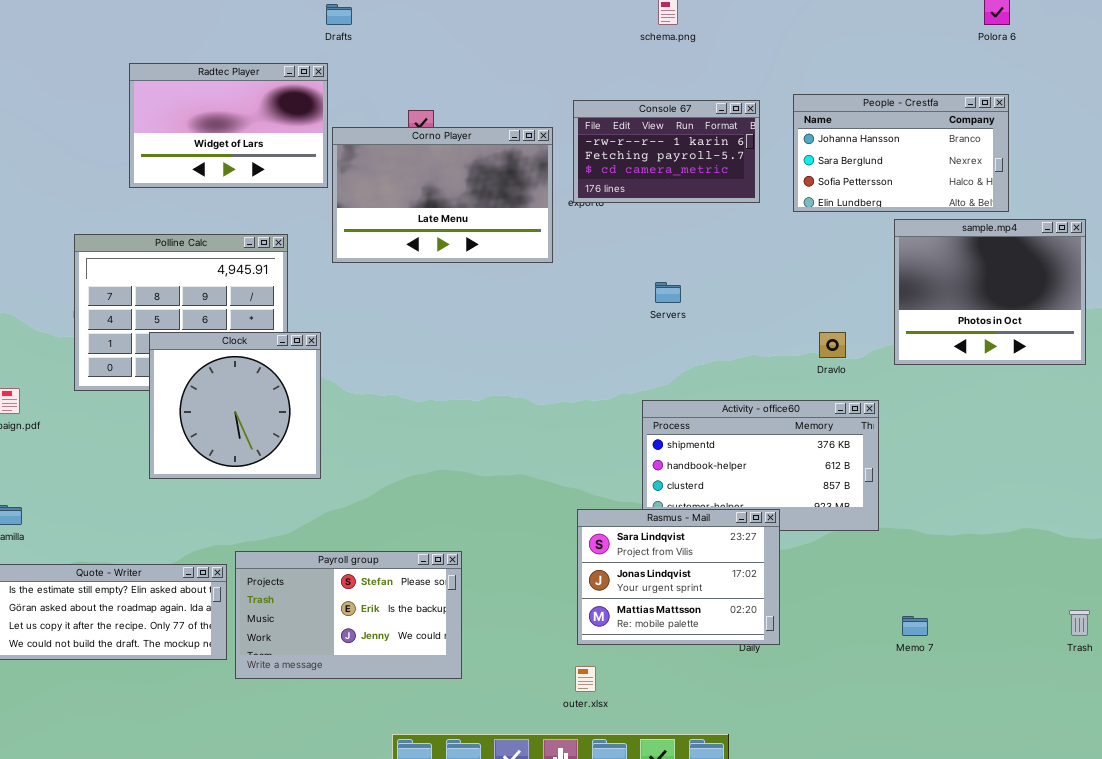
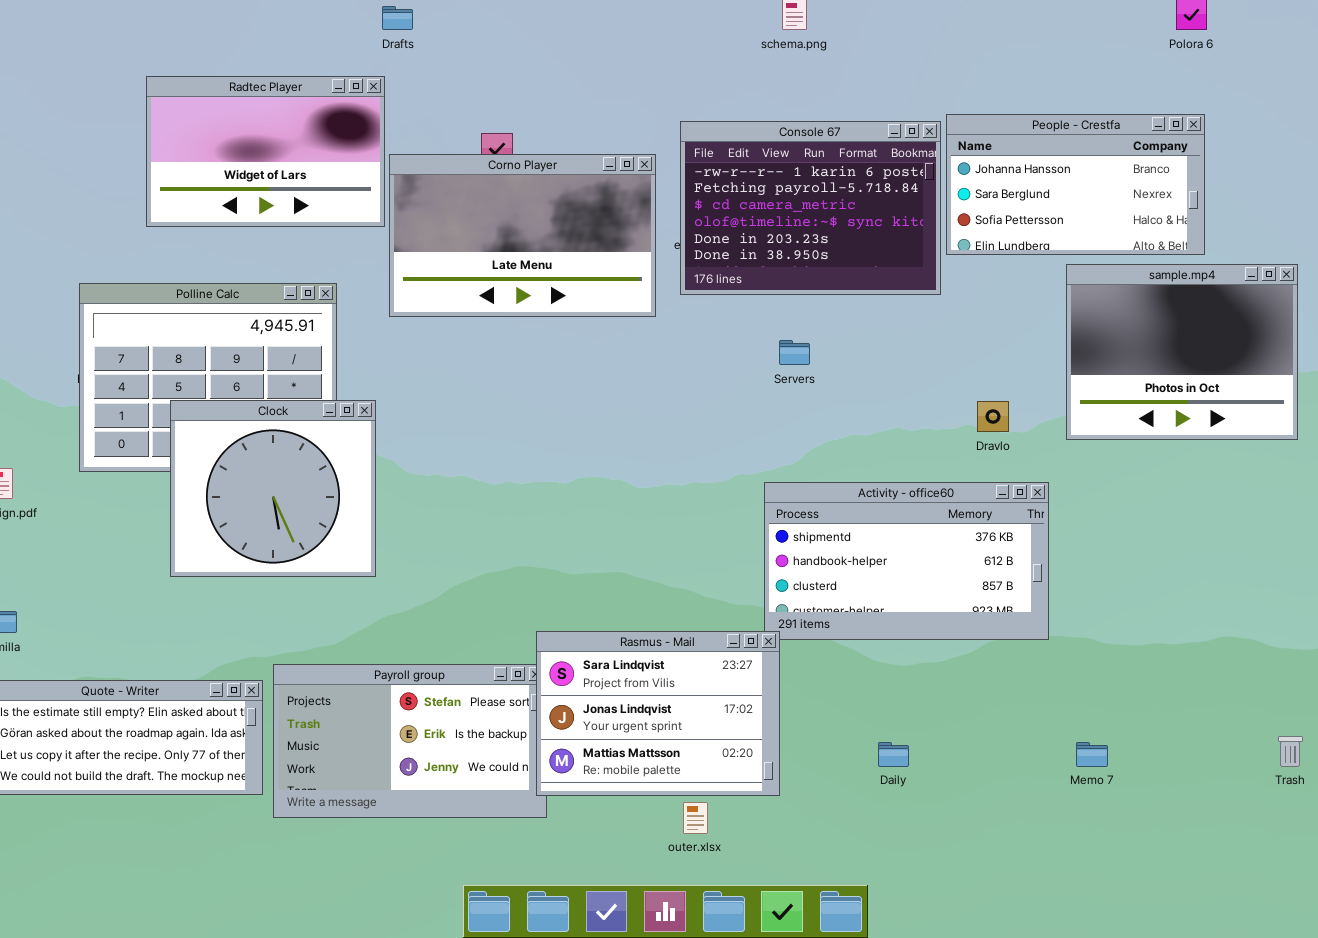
Console 67: [573,100,760,203] -> [680,121,941,295], resized
Rasmus - Mail: [577,509,780,645] -> [536,631,780,796], moved

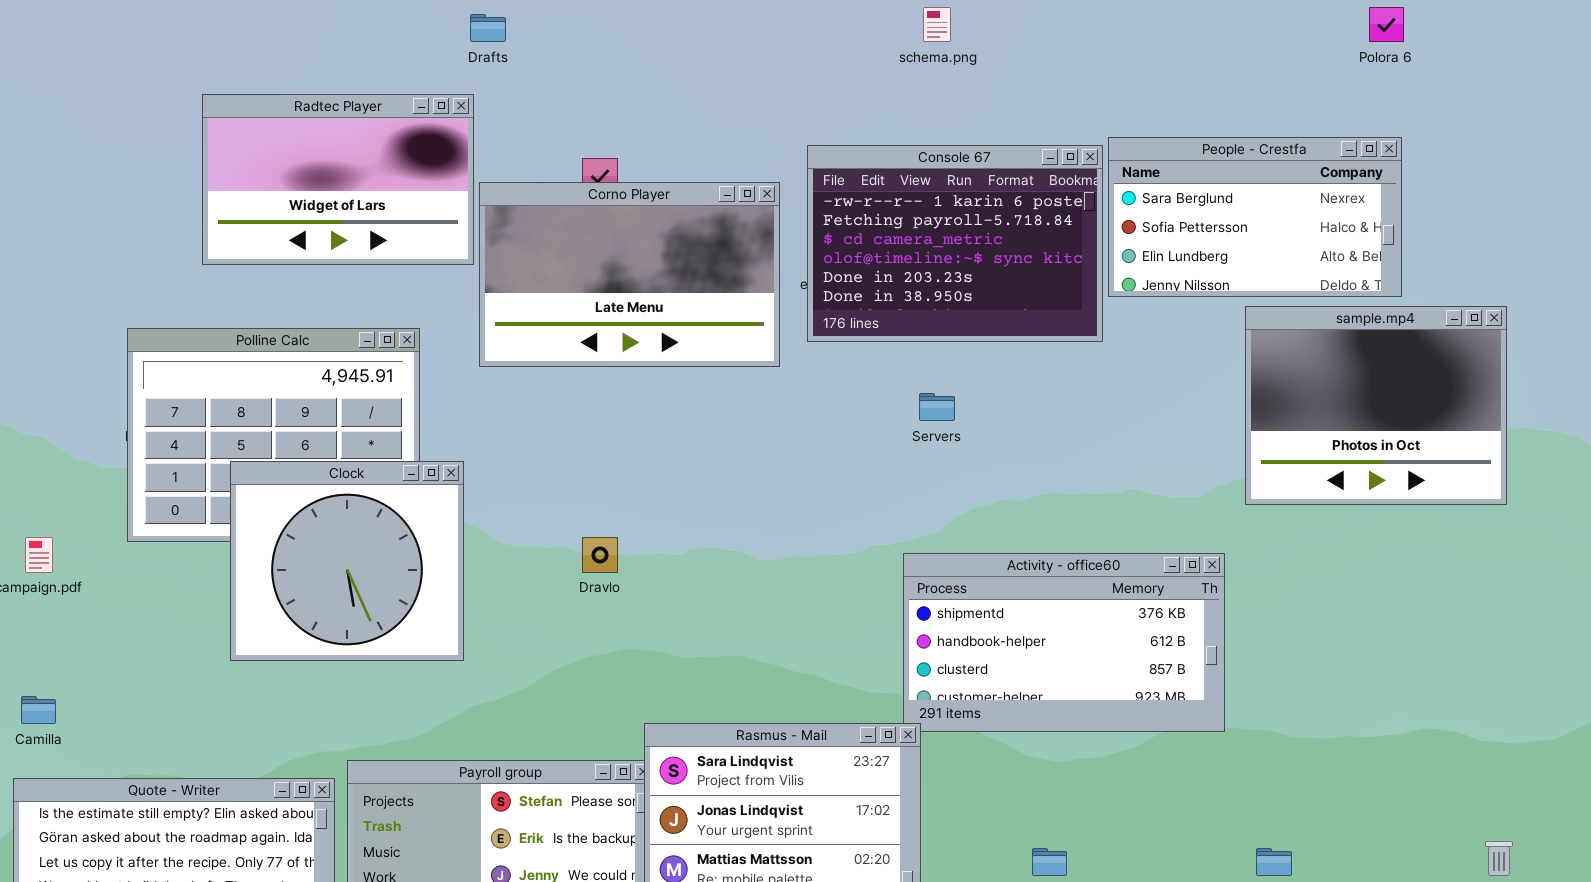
People - Crestfa: [946,114,1205,255] -> [1108,137,1402,297], scrolled down 1 row
Dravlo: [977,401,1009,432] -> [582,537,618,573], moved

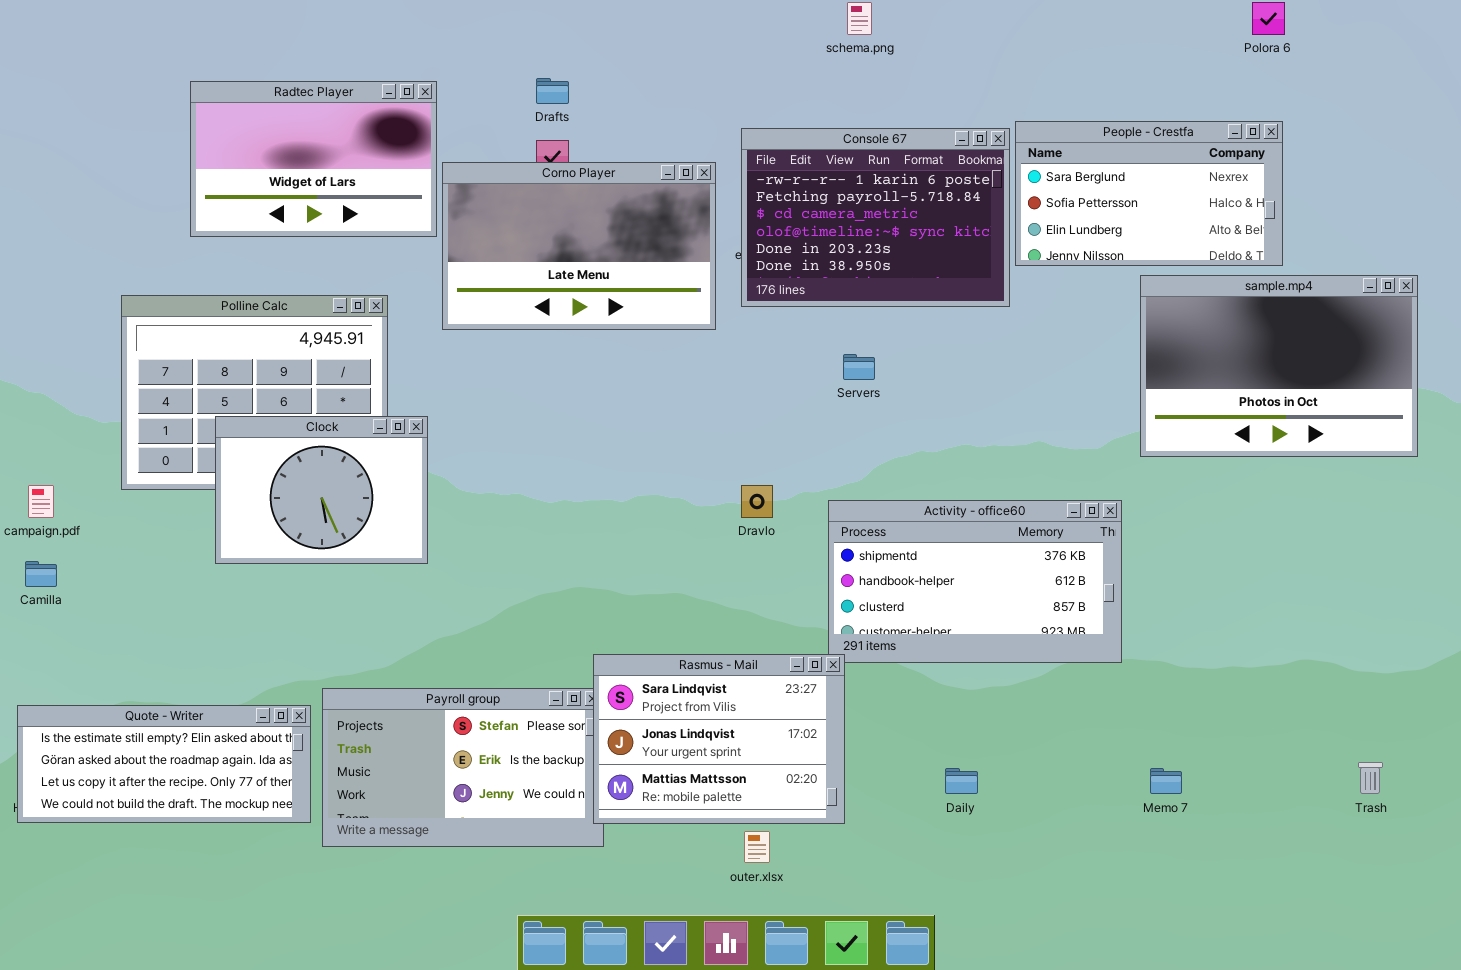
Drafts: [470,14,506,42] -> [536,78,569,104], moved
sample.mp4: [1245,306,1507,505] -> [1140,275,1418,457], resized
Clock: [230,461,464,661] -> [215,416,428,564], resized
Dravlo: [582,537,618,573] -> [741,485,773,518], moved
Camilla: [21,696,56,724] -> [25,561,57,587], moved

